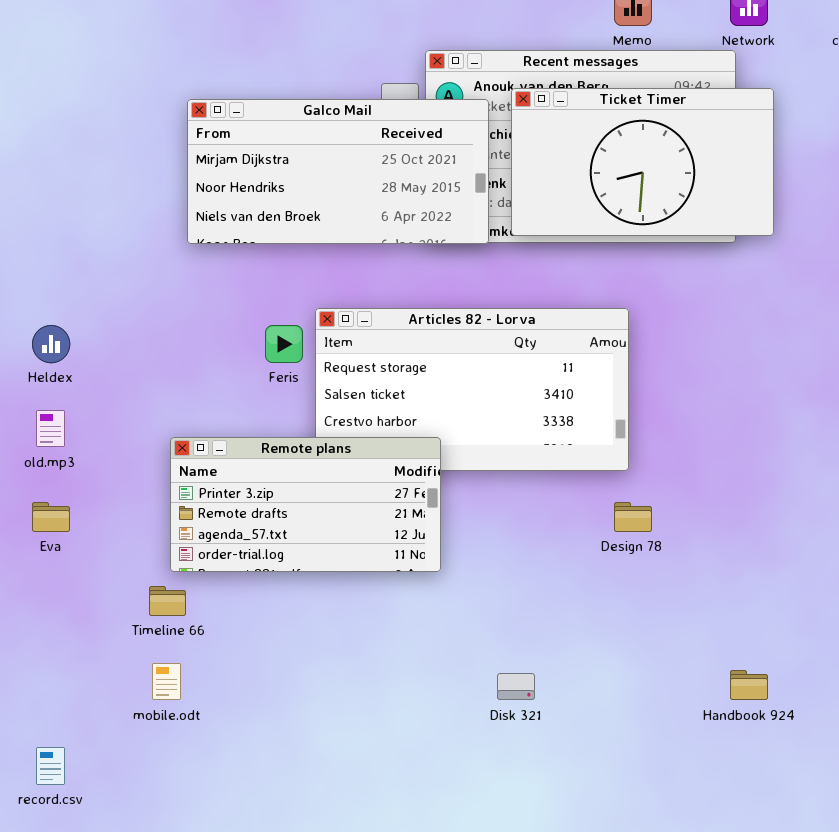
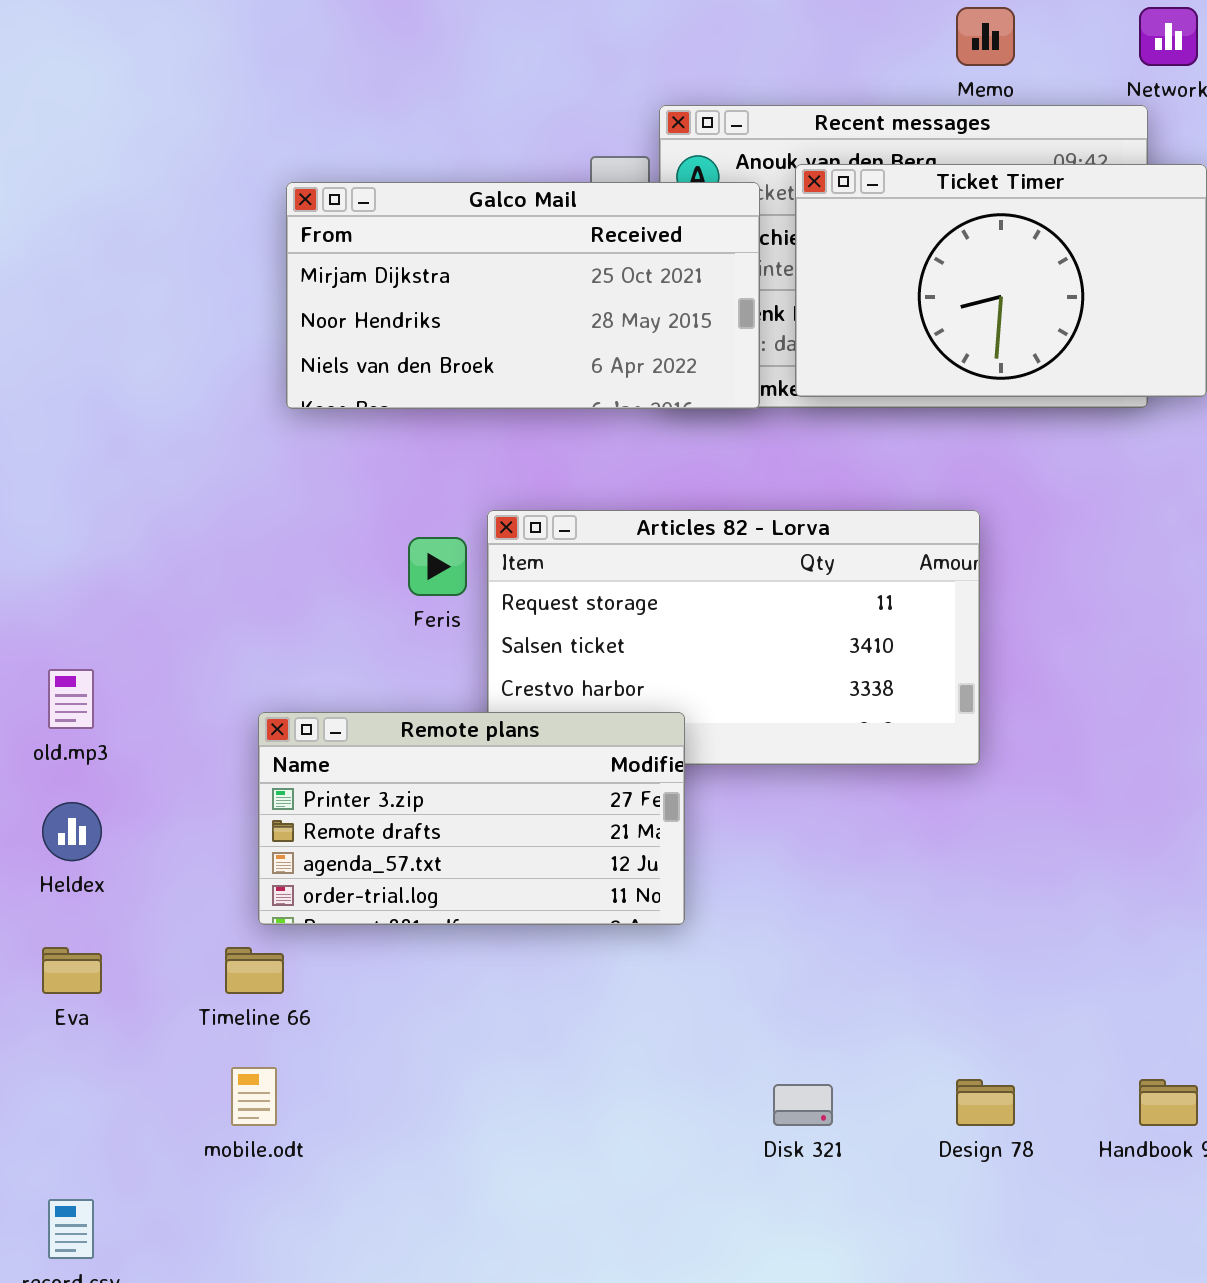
Heldex: [32,325,70,363] -> [42,802,102,861], moved
Eva: [32,502,70,532] -> [42,947,102,994], moved
Design 78: [614,502,652,532] -> [956,1079,1015,1126], moved

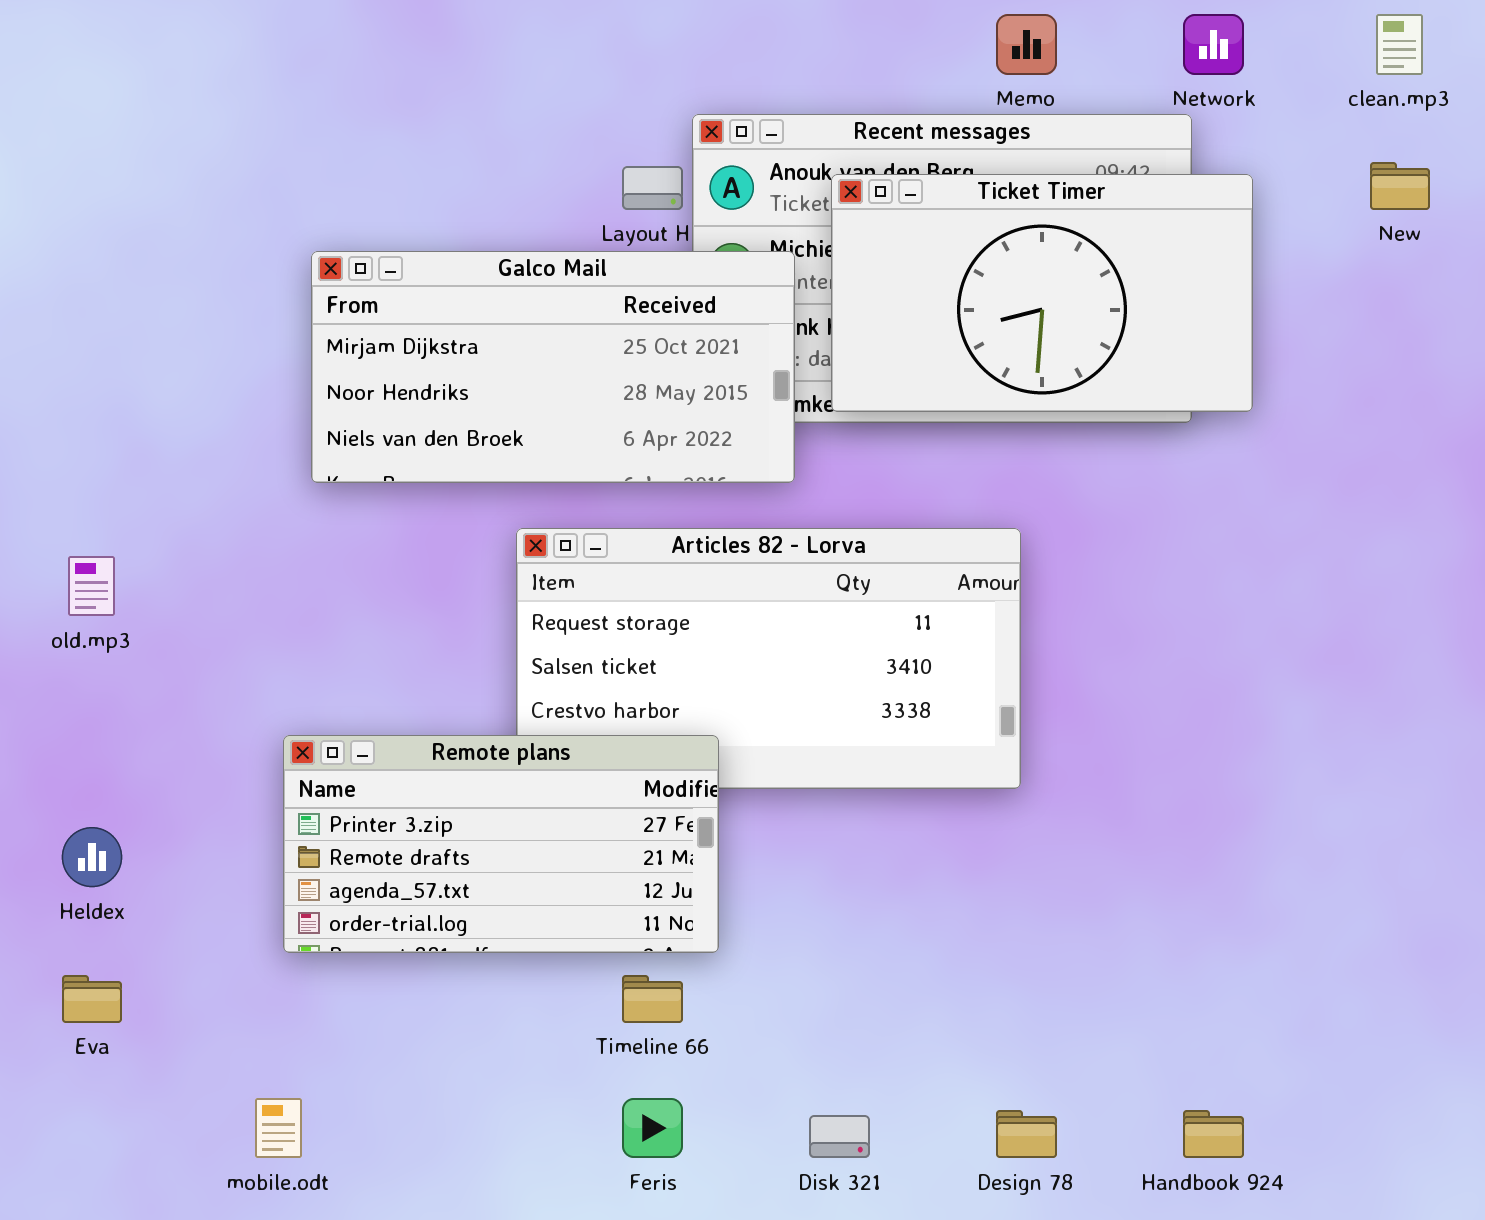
Galco Mail: [286,182,760,409] -> [311,251,795,483], moved
Feris: [408,537,467,596] -> [622,1098,683,1158], moved
old.mp3: [48,669,94,729] -> [68,556,115,616], moved
Timeline 66: [225,947,284,994] -> [622,975,683,1023], moved

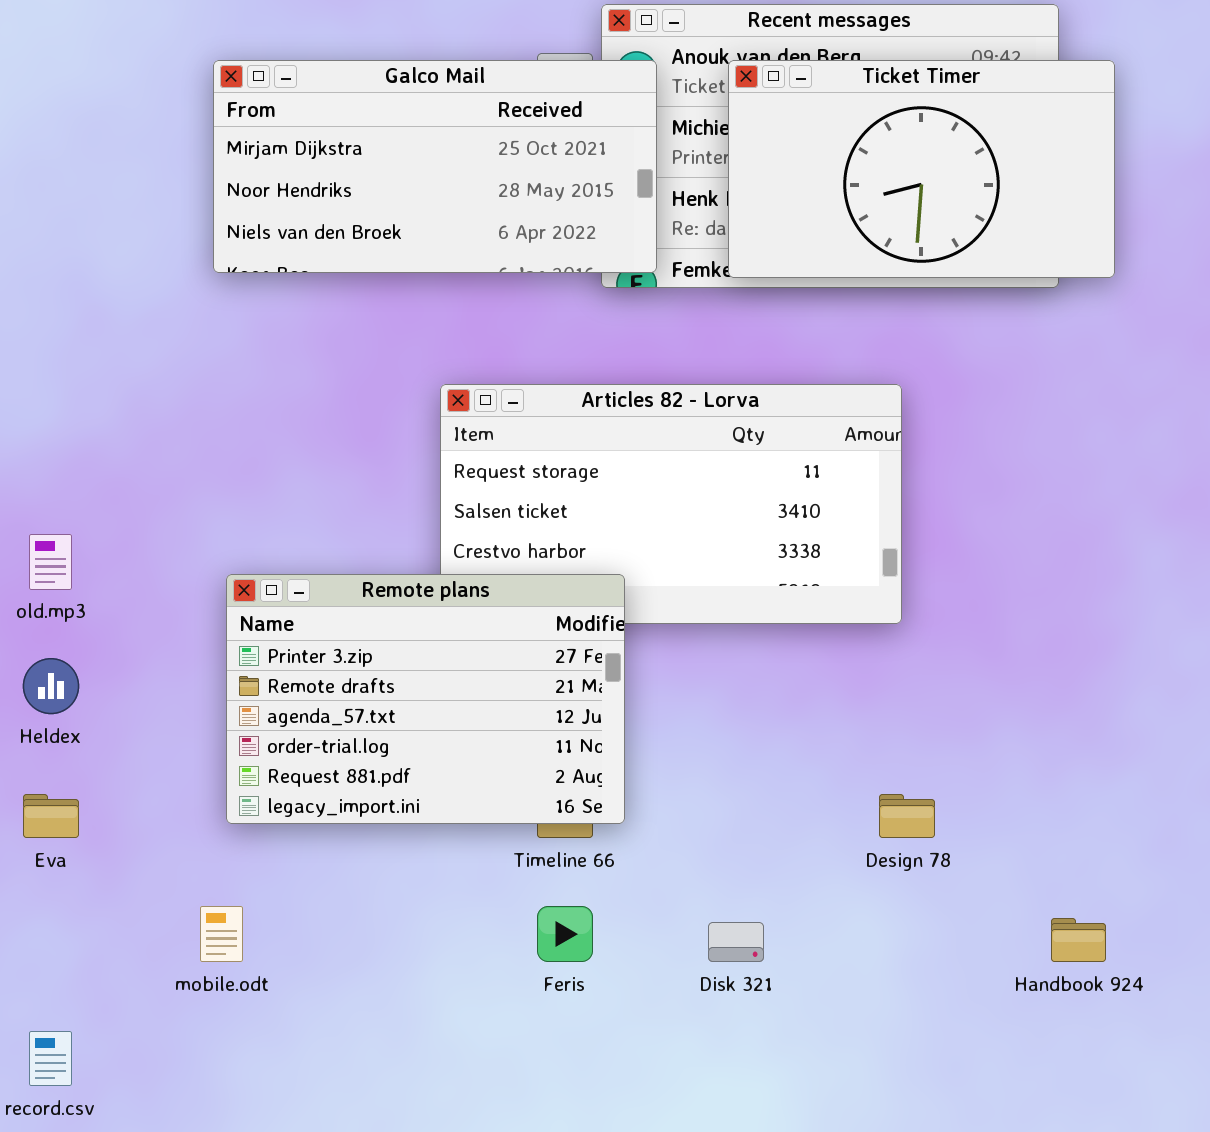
Galco Mail: [311,251,795,483] -> [213,60,657,273], moved
old.mp3: [68,556,115,616] -> [29,534,72,590], moved
Remote plans: [283,735,719,953] -> [226,574,625,824], resized
Design 78: [996,1110,1057,1158] -> [879,794,935,838], moved

